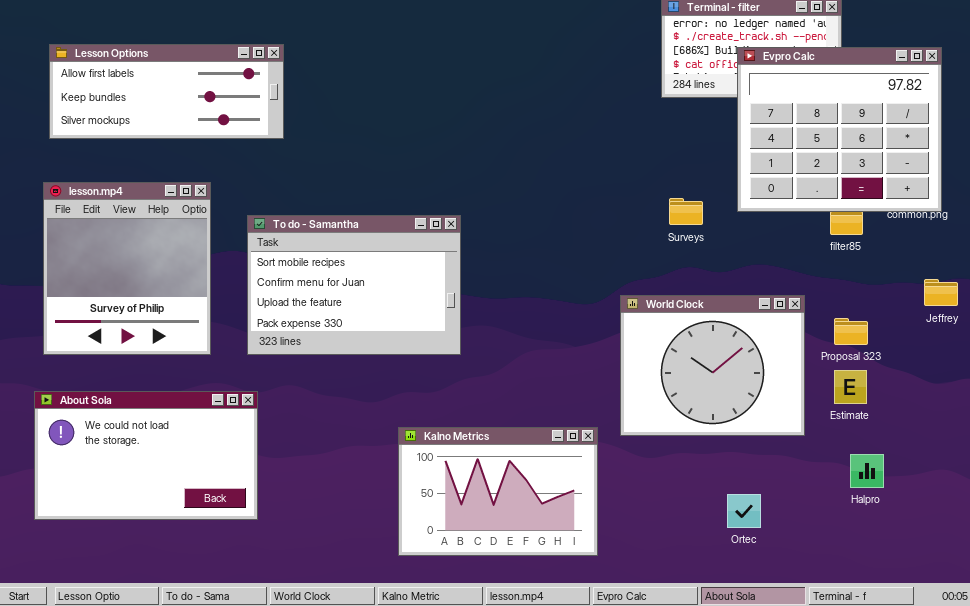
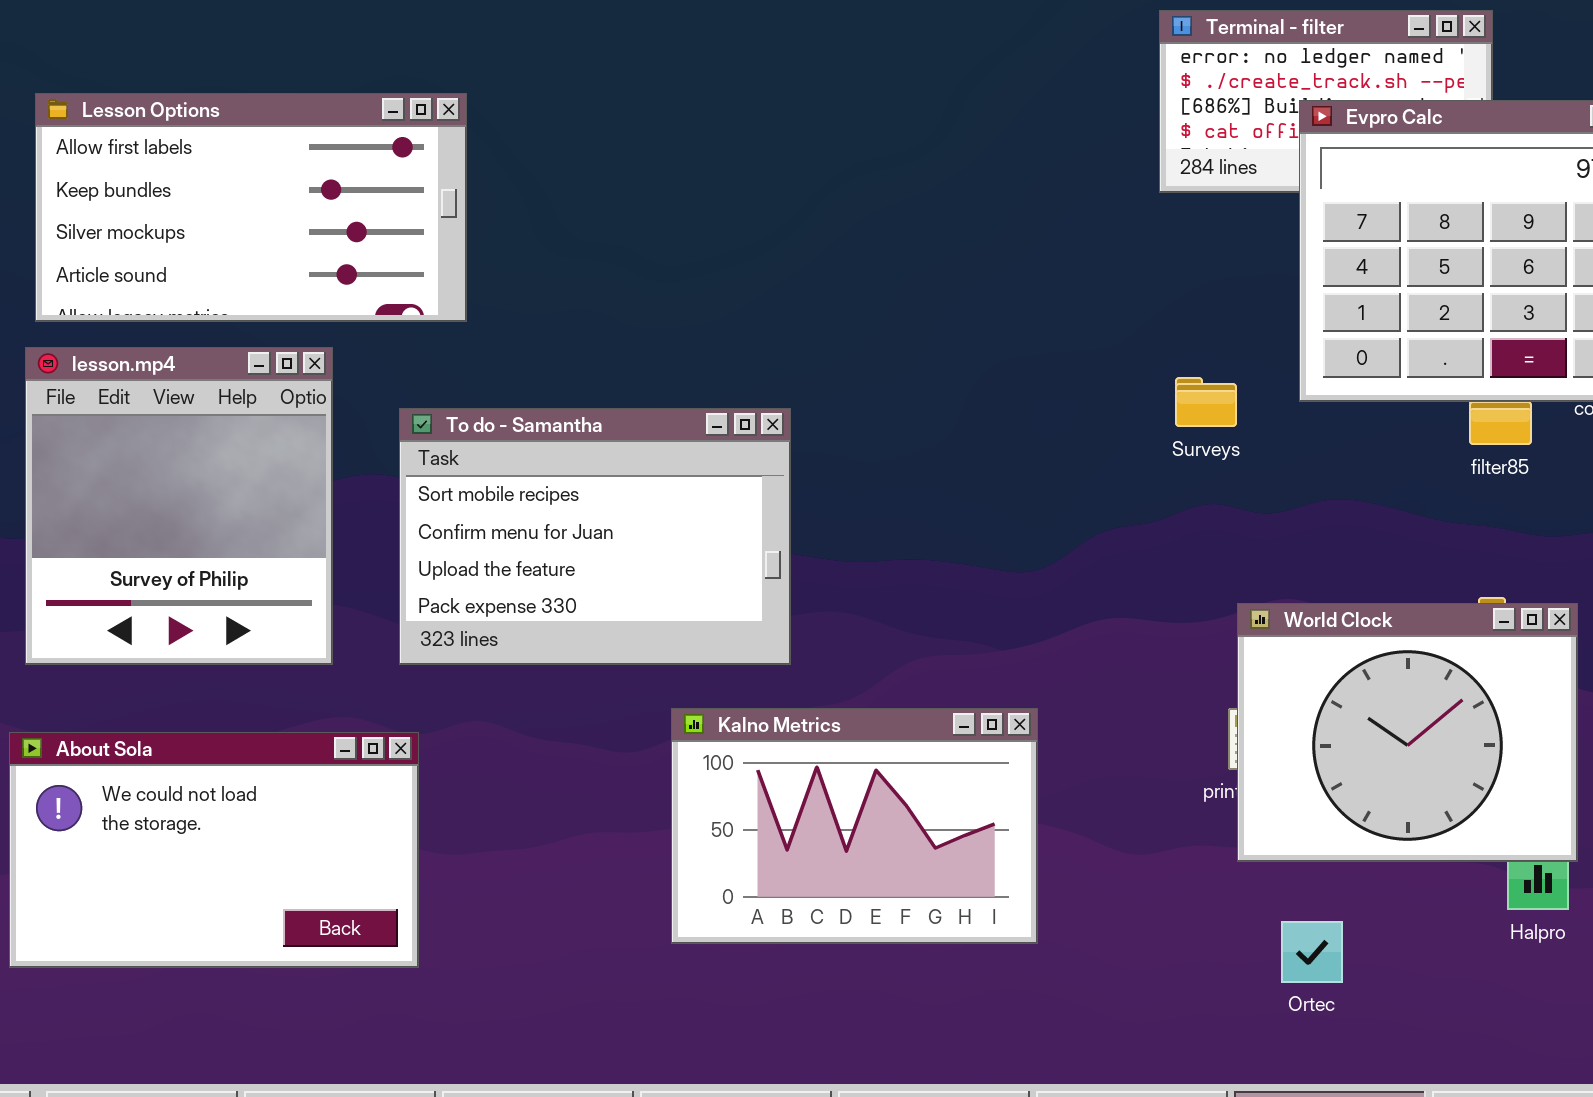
Lesson Options: [49,44,284,139] -> [35,93,467,322], resized
World Clock: [620,295,805,436] -> [1237,603,1578,862], moved
Kalno Metrics: [398,427,598,556] -> [671,708,1038,944], moved

